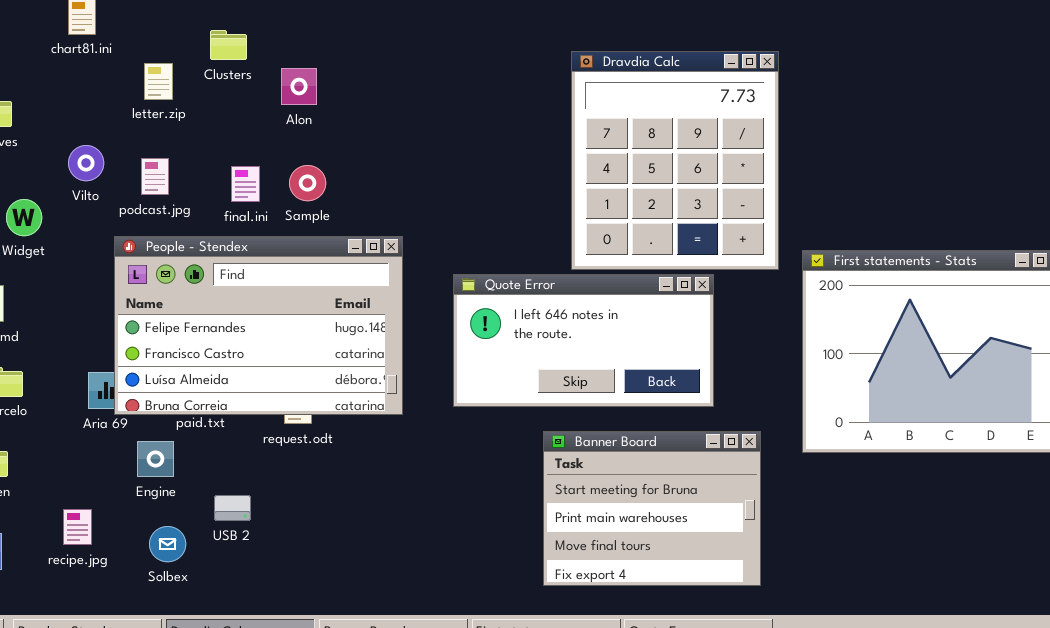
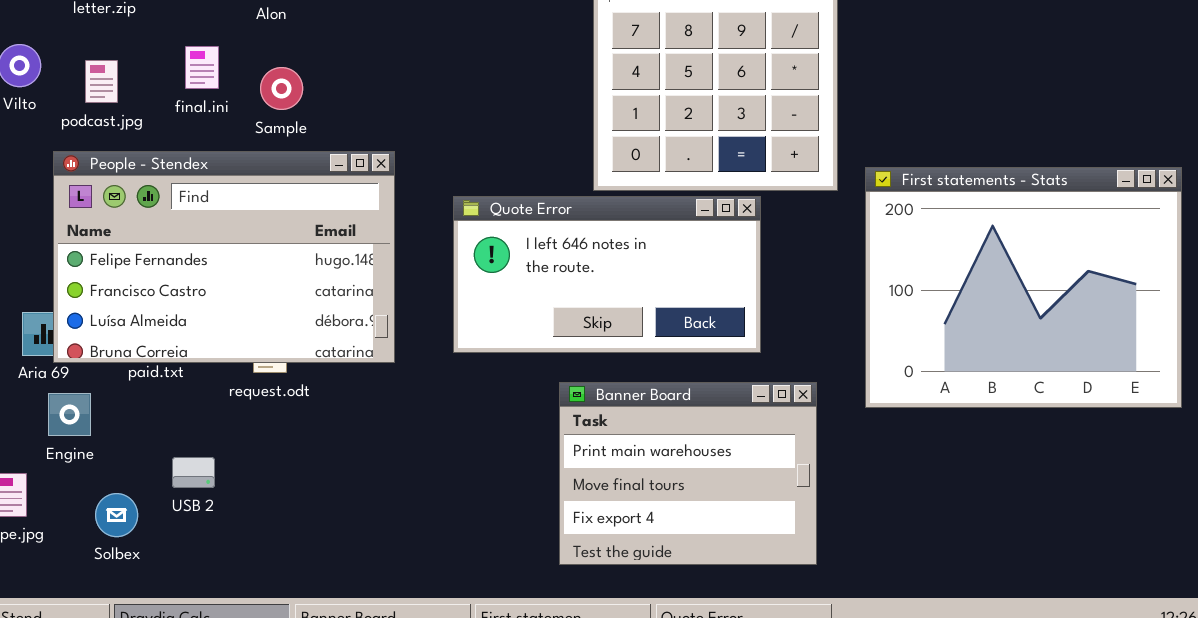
final.ini: [231,166,260,202] -> [185,46,219,89], moved
Banner Board: [543,431,761,586] -> [559,382,817,565], scrolled down 1 row
Engine: [137,441,174,477] -> [48,393,91,436], moved

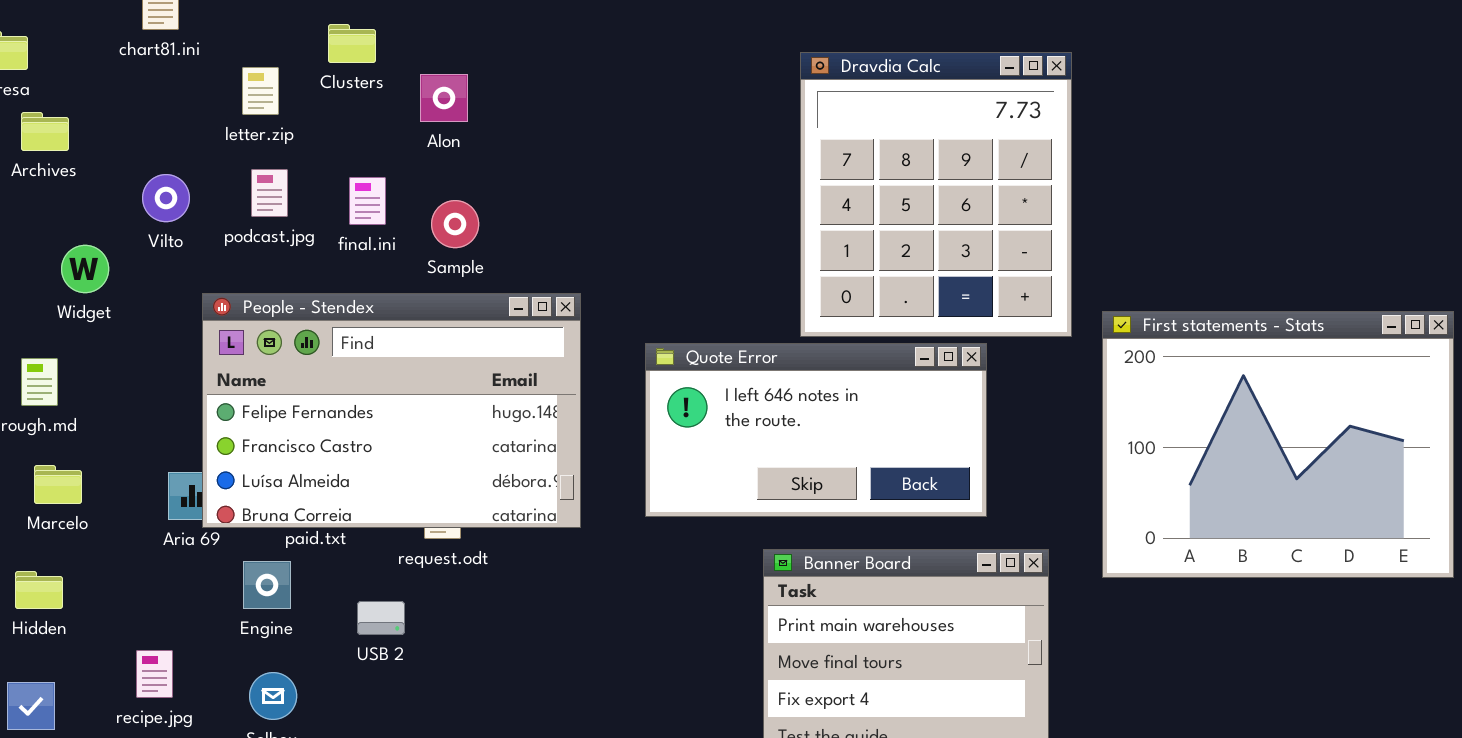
podcast.jpg: [85,60,118,103] -> [251,169,288,217], moved
Engine: [48,393,91,436] -> [243,561,291,609], moved
USB 2: [172,457,215,488] -> [357,601,405,635], moved

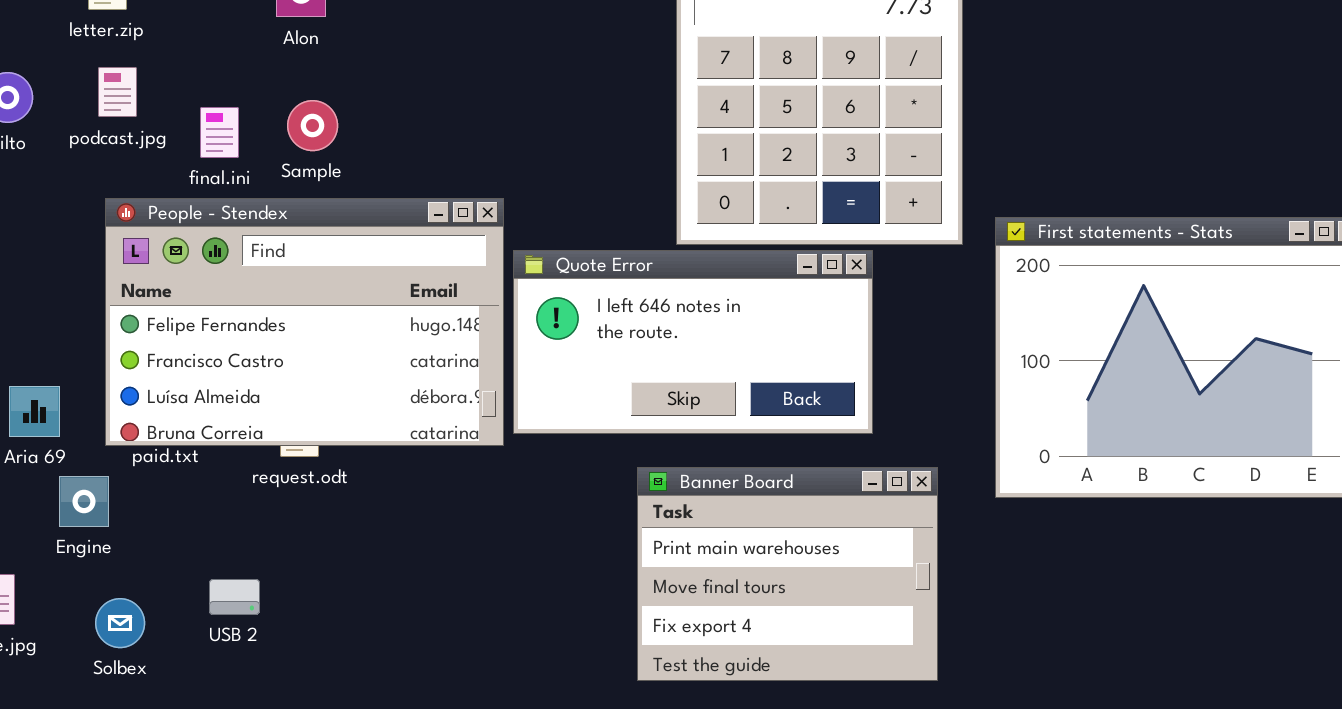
final.ini: [349,177,386,225] -> [200,107,239,158], moved
People - Stendex: [202,293,581,528] -> [105,198,504,446], moved
Engine: [243,561,291,609] -> [59,476,109,527], moved
USB 2: [357,601,405,635] -> [209,579,260,615], moved

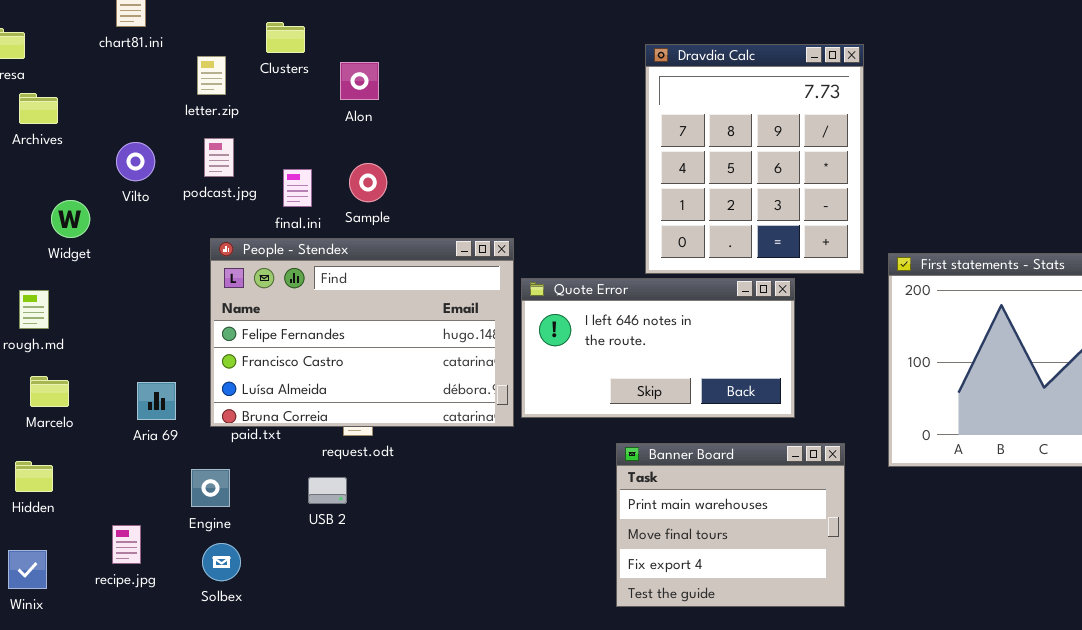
Engine: [59,476,109,527] -> [191,469,230,507], moved
USB 2: [209,579,260,615] -> [308,477,347,504], moved

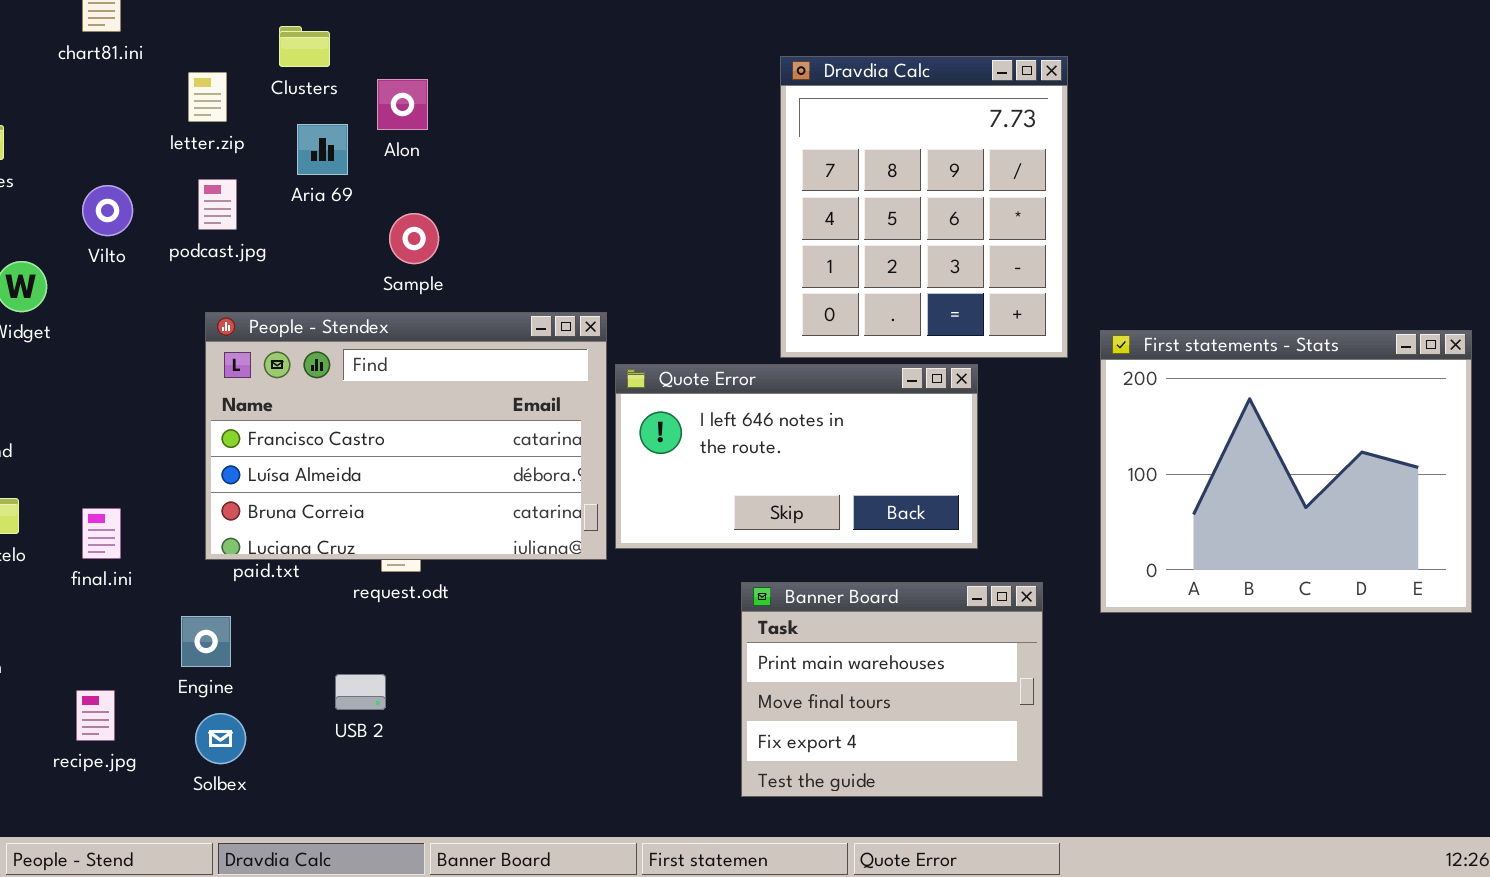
final.ini: [283,169,312,207] -> [82,508,121,559], moved
People - Stendex: [210,238,514,427] -> [205,312,607,560], scrolled down 1 row
Aria 69: [137,382,176,420] -> [297,124,348,175], moved
USB 2: [308,477,347,504] -> [335,674,386,710], moved

